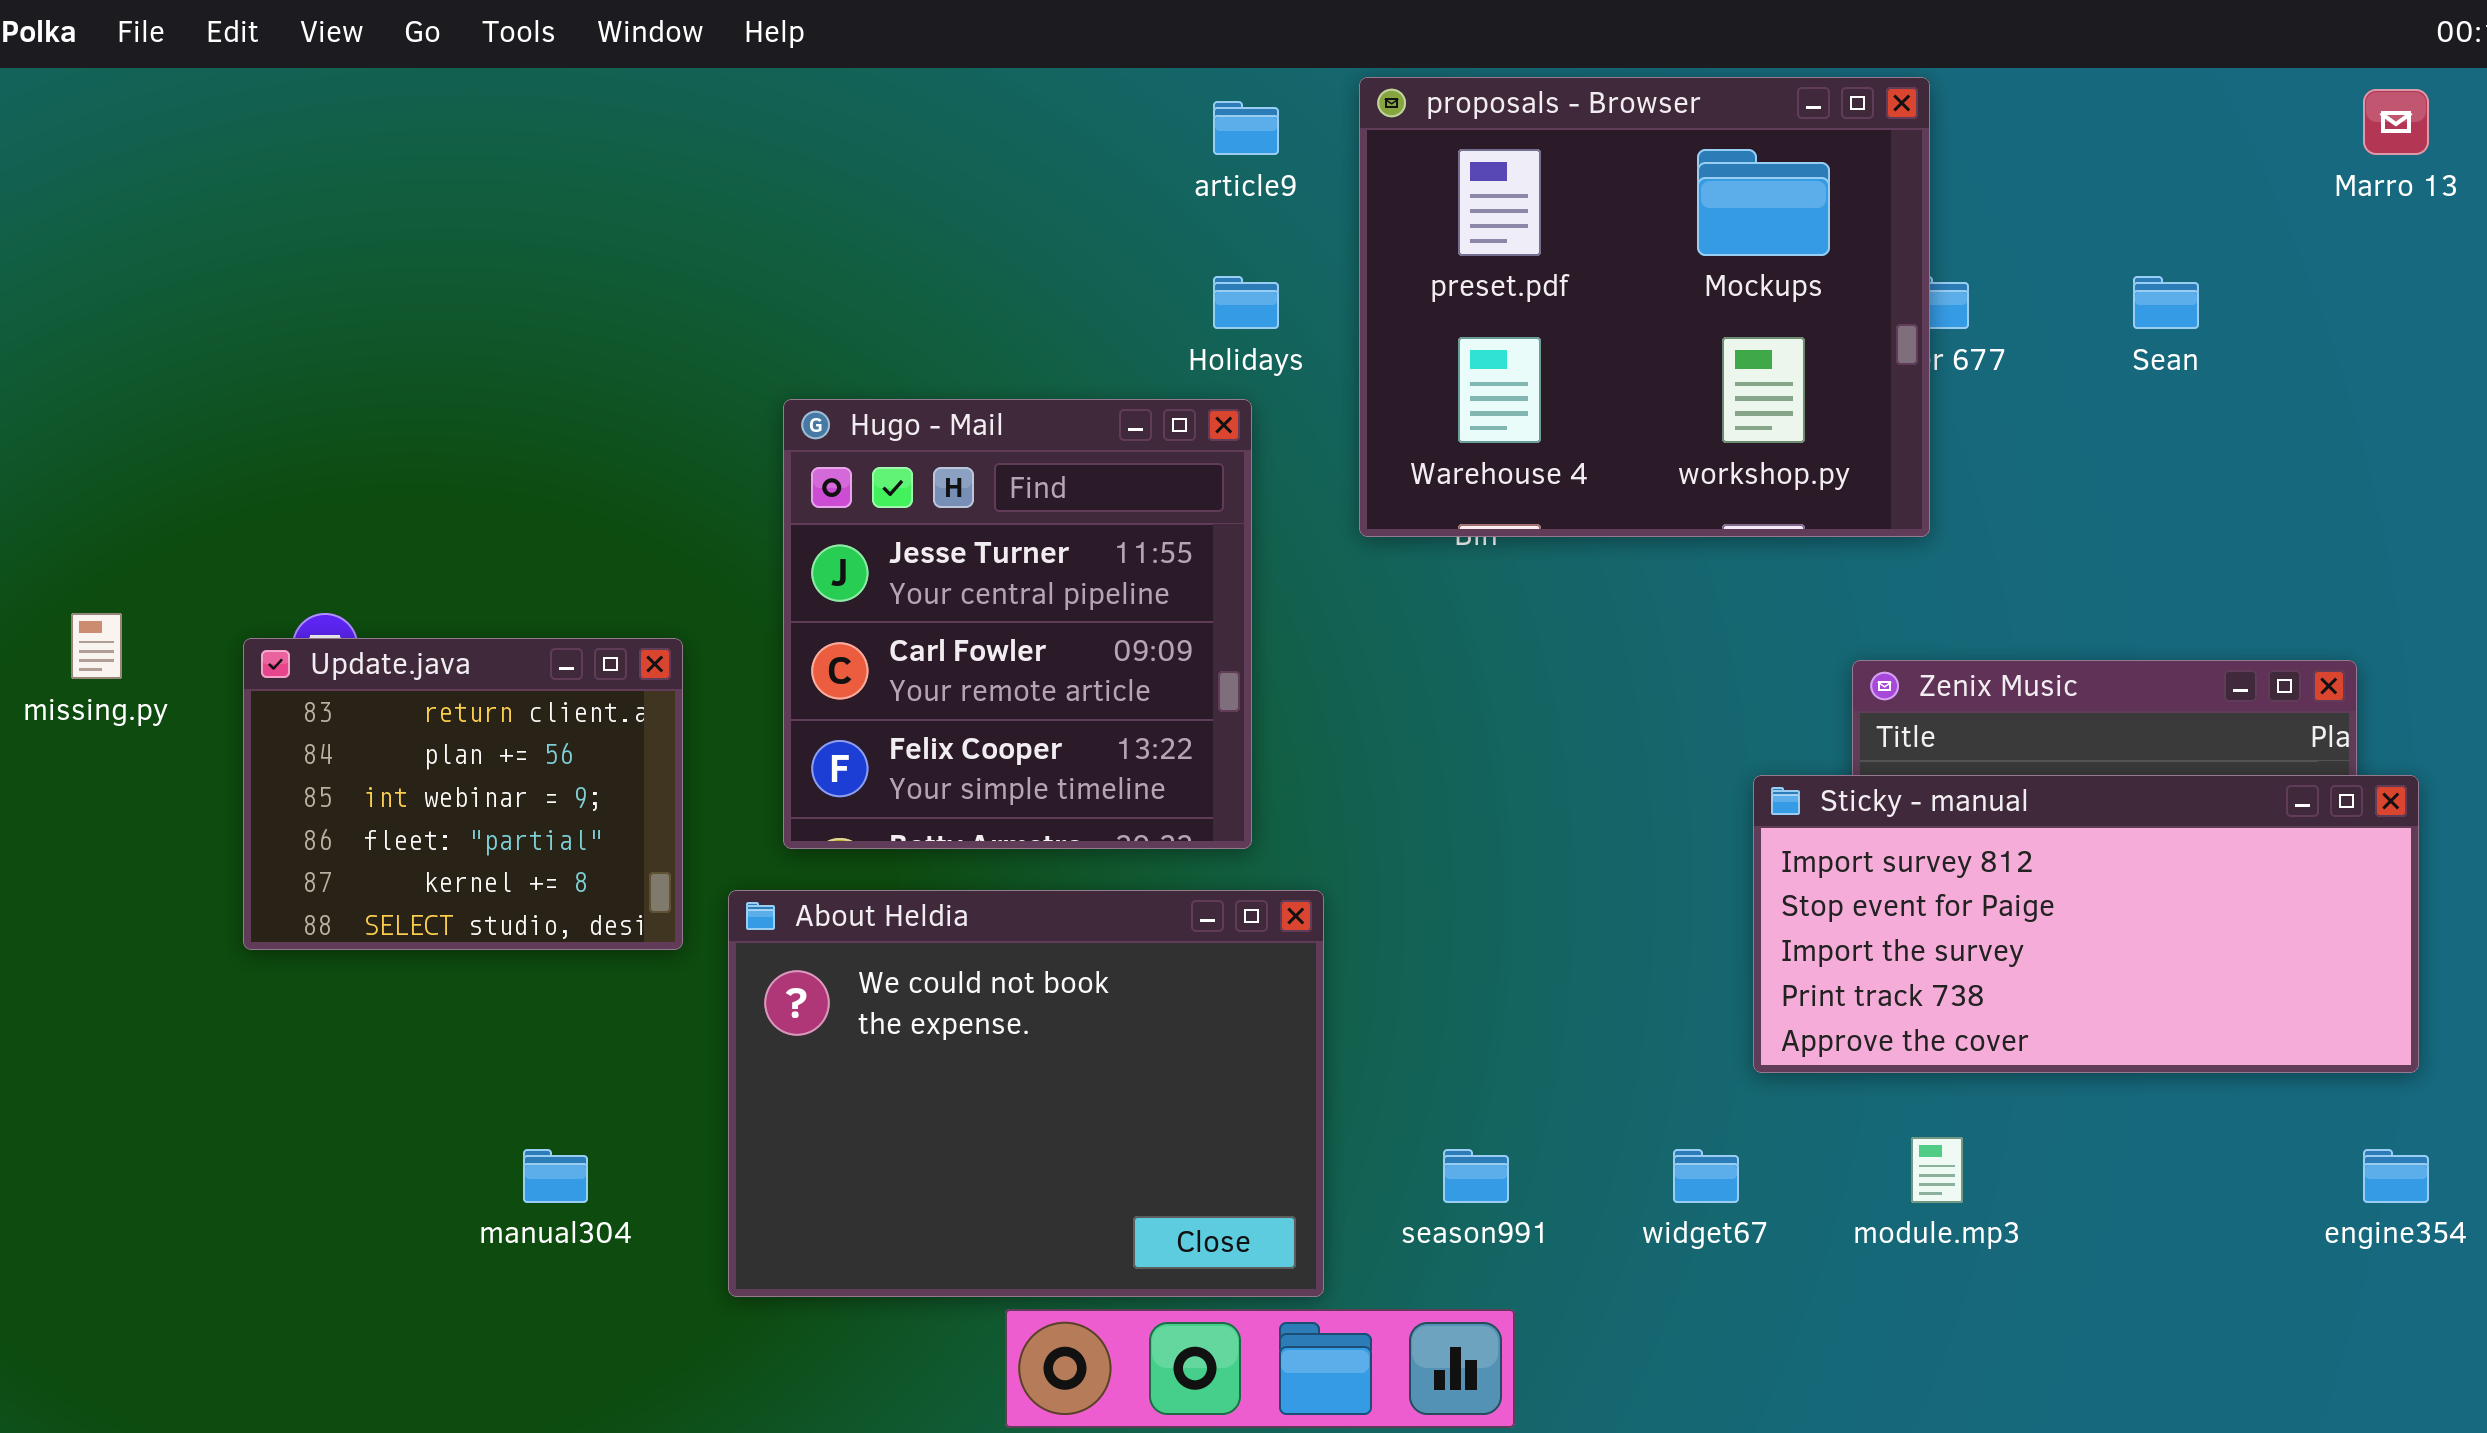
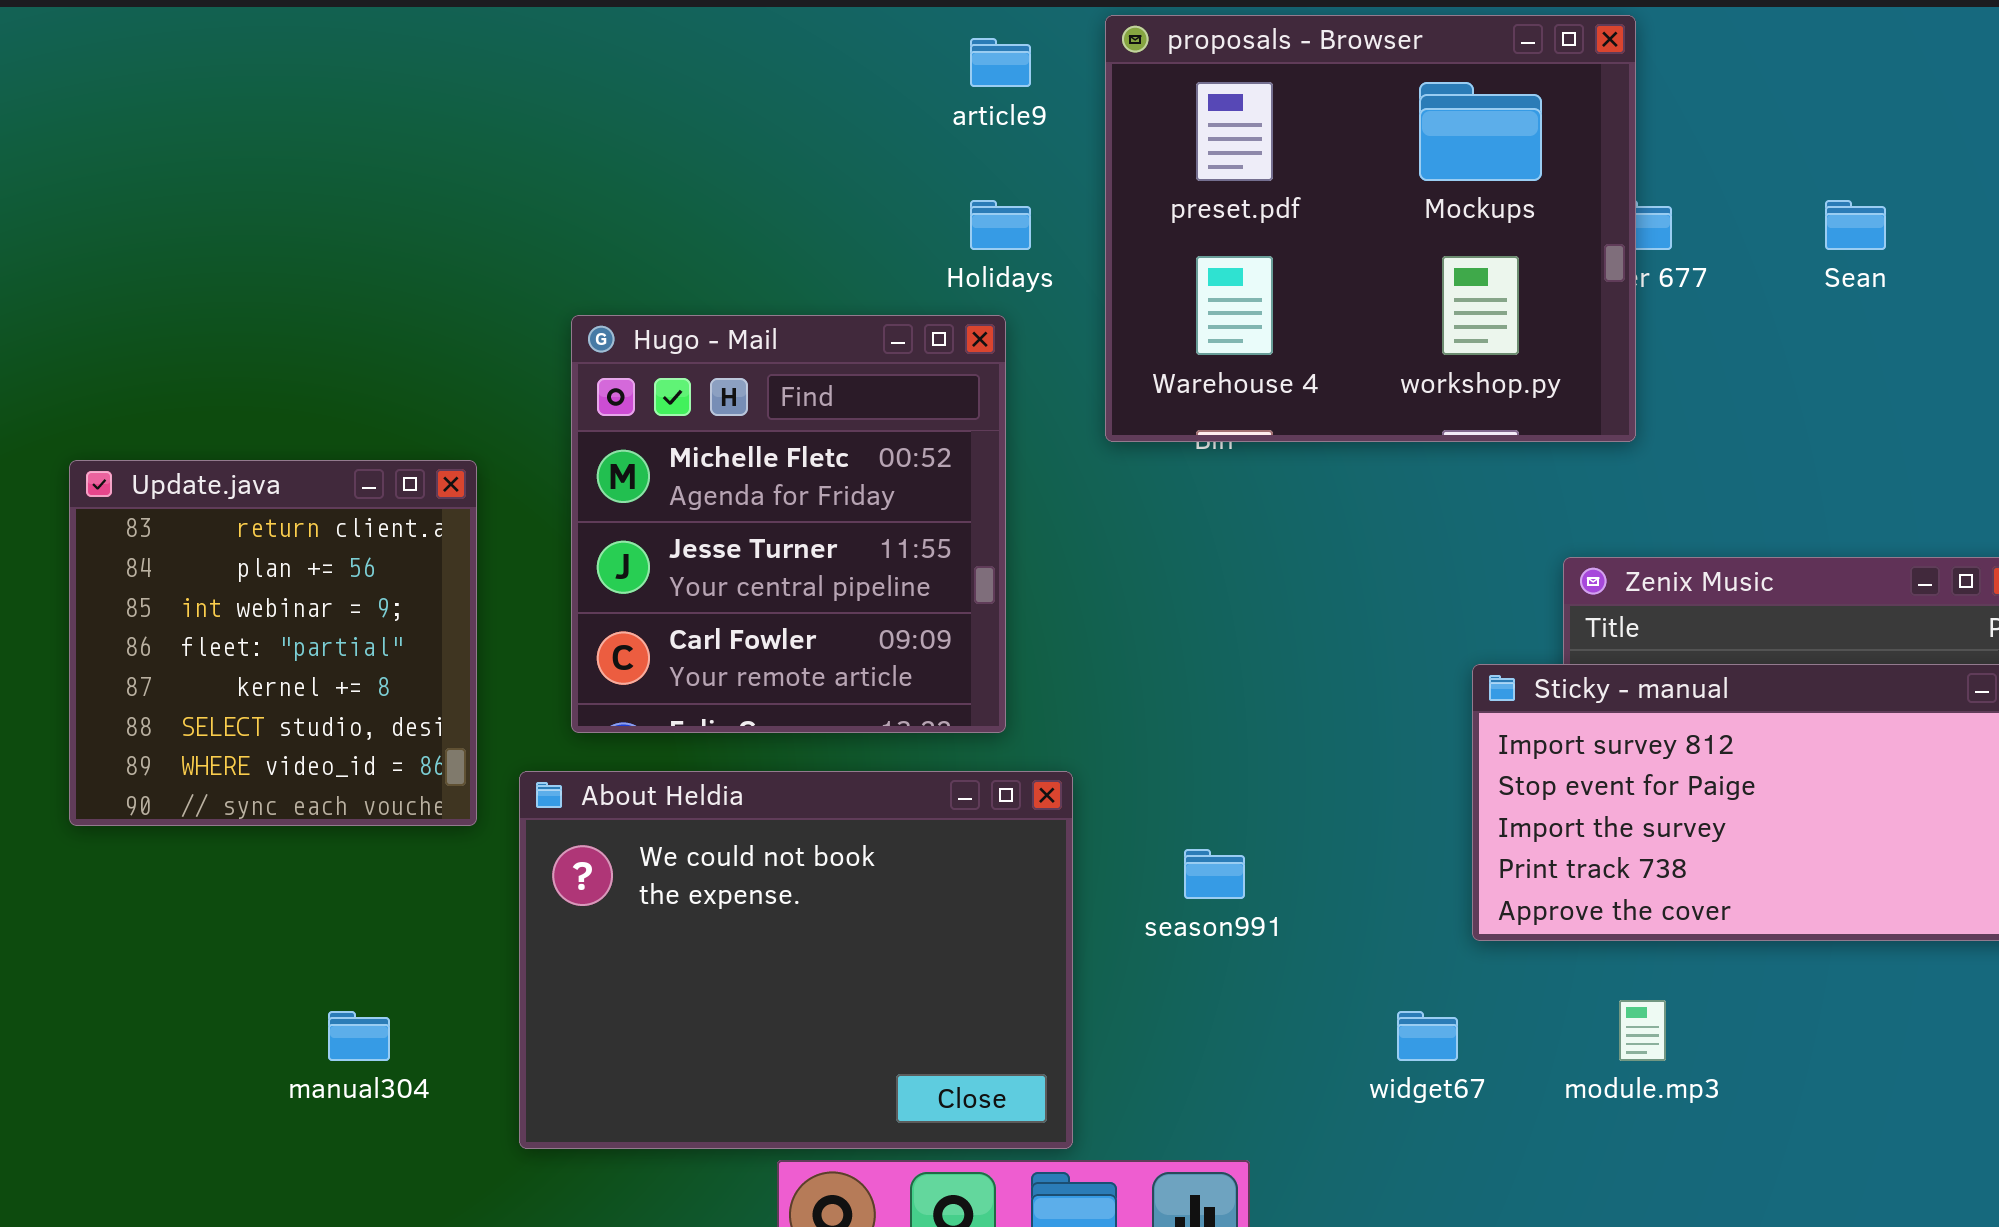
Hugo - Mail: [783,399,1252,849] -> [571,315,1006,733], scrolled up 1 row
Update.java: [243,638,683,950] -> [69,460,477,826], resized
season991: [1443,1149,1509,1203] -> [1184,849,1245,899], moved

